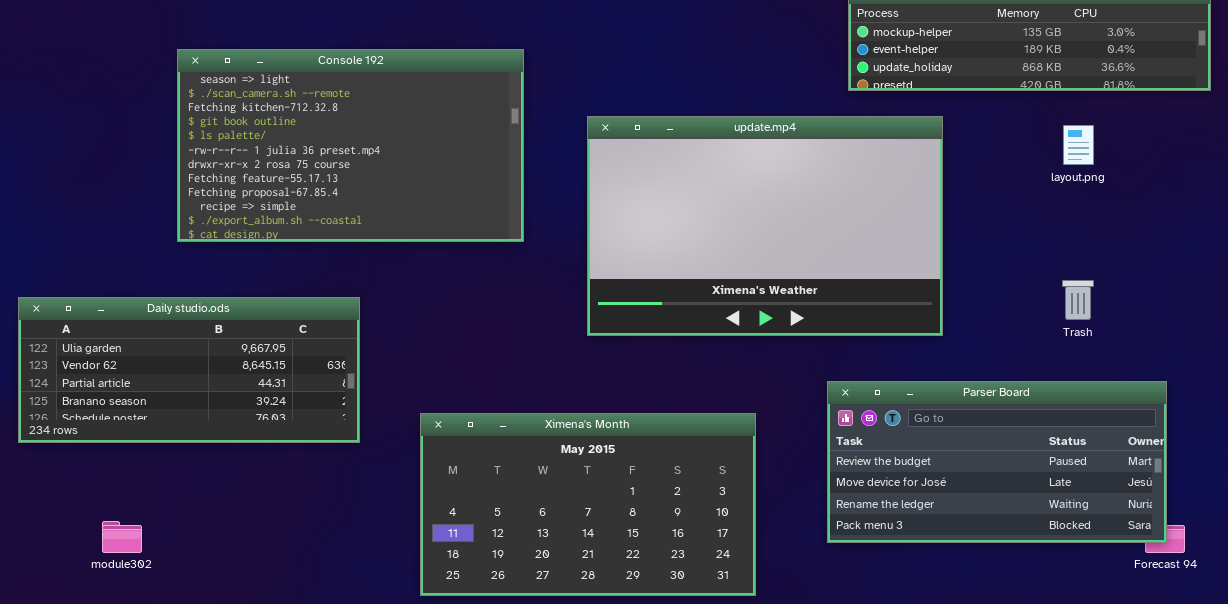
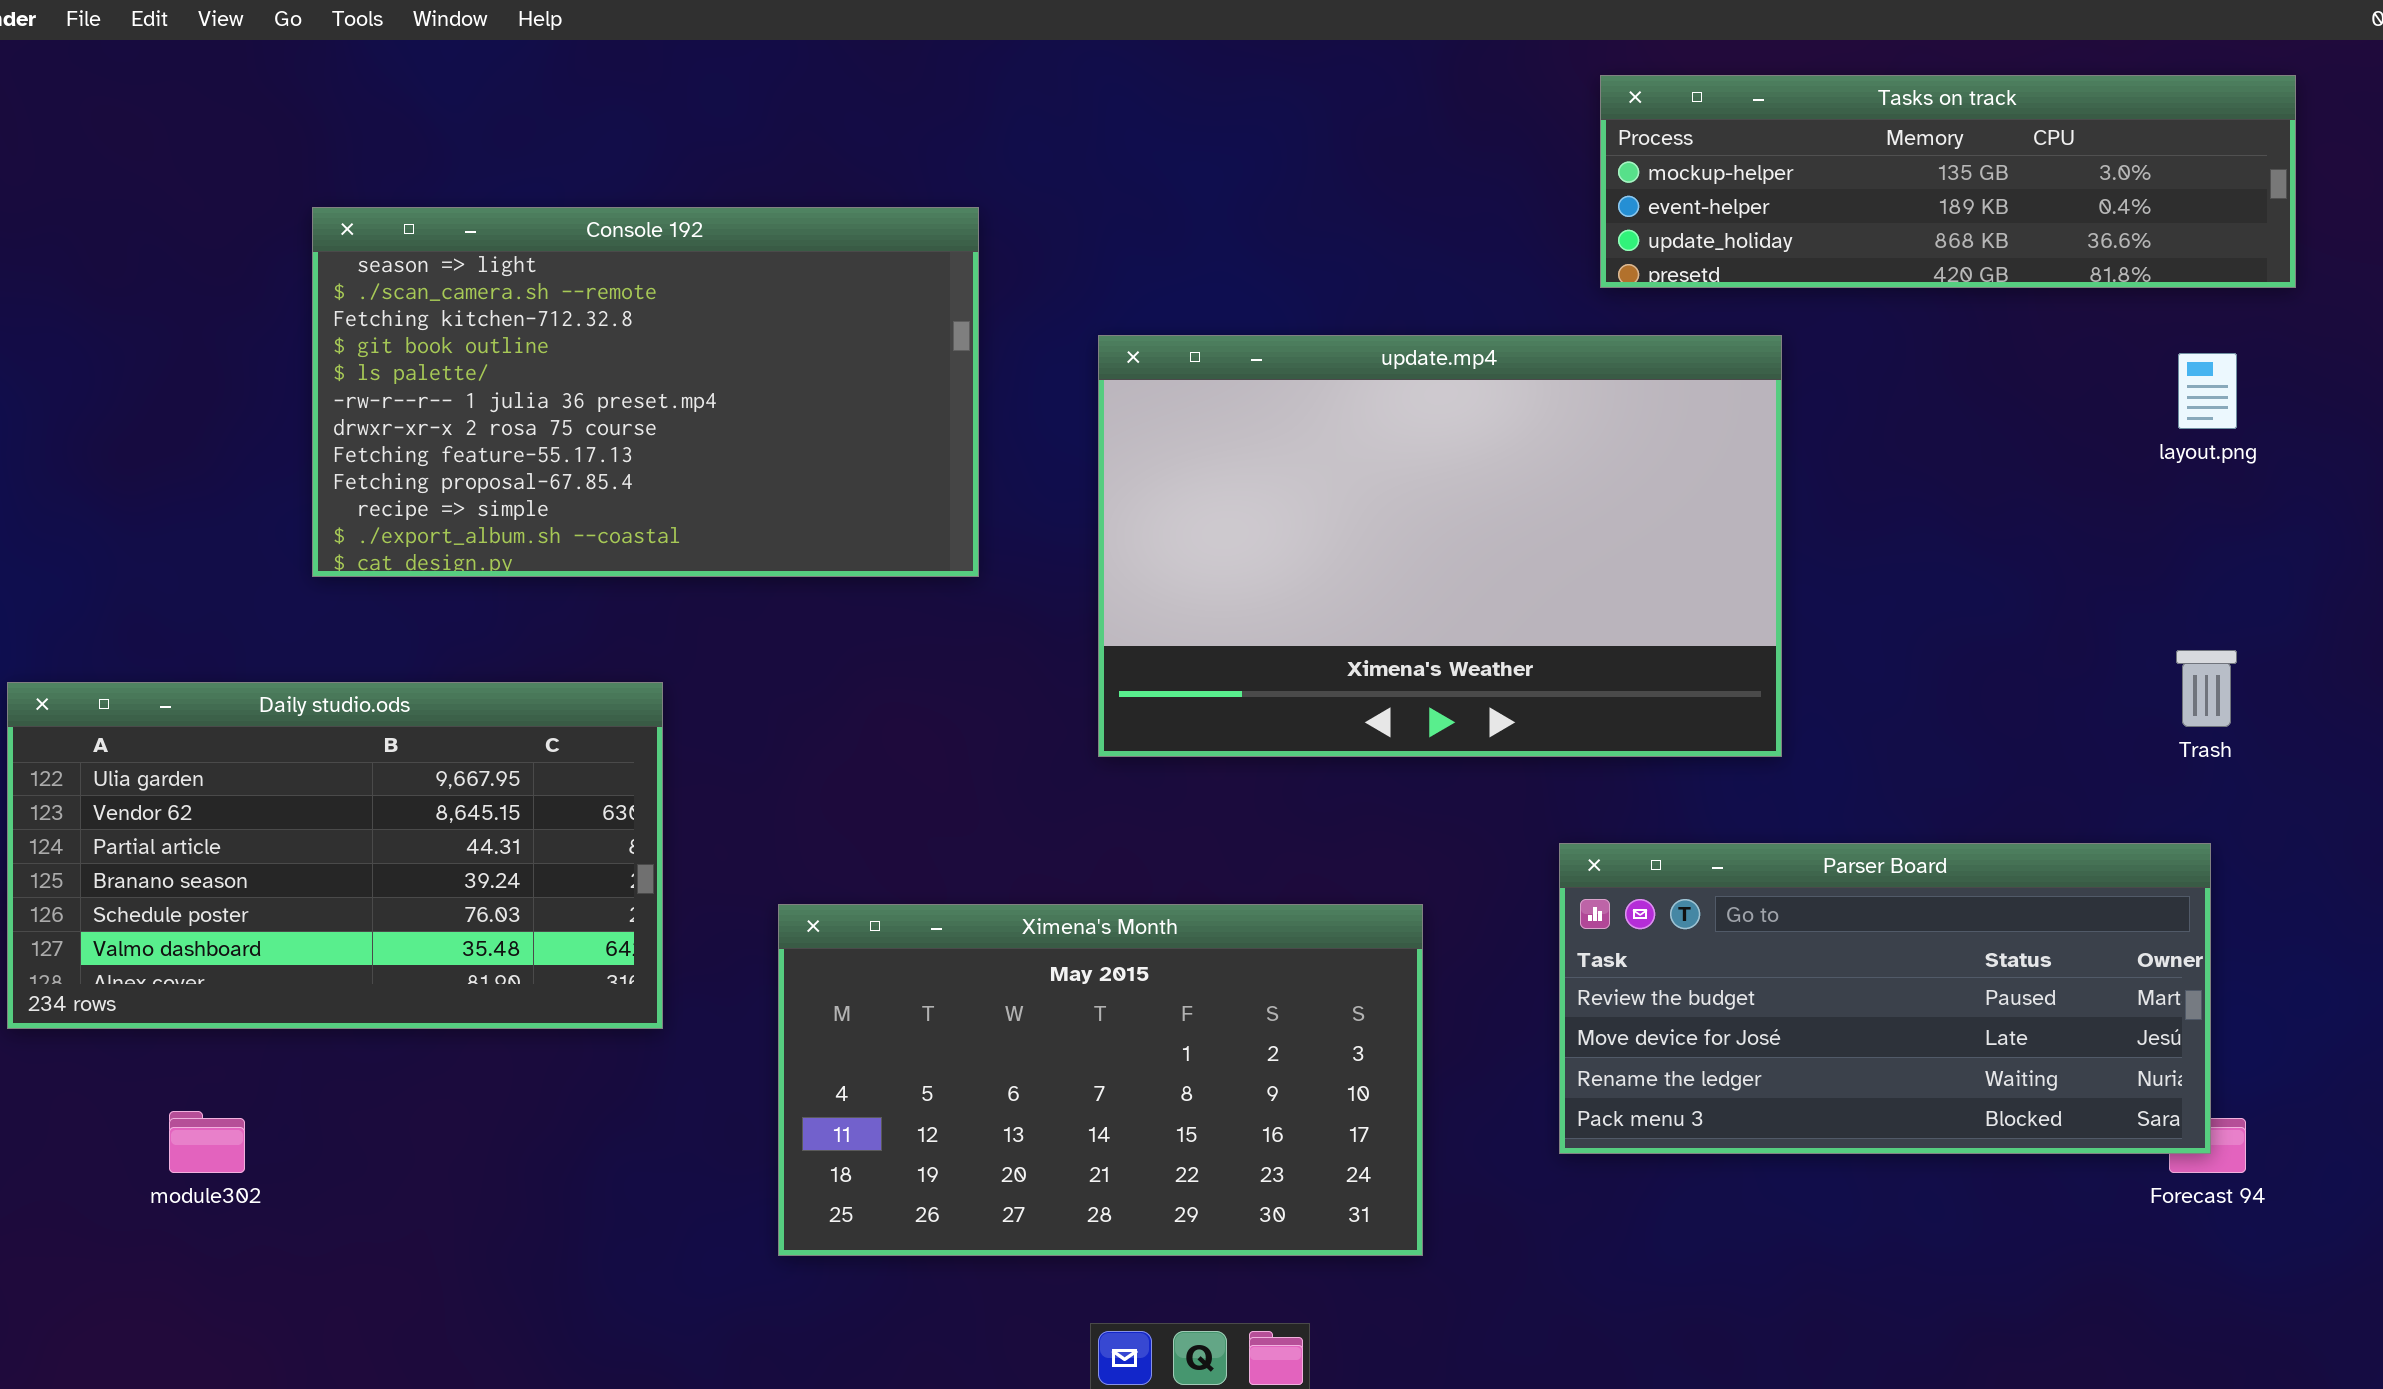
layout.png: [1063,125,1094,165] -> [2178,353,2237,429], moved
Trash: [1062,280,1094,320] -> [2176,650,2237,727], moved
Daily studio.ods: [18,297,360,443] -> [7,682,663,1029], resized

